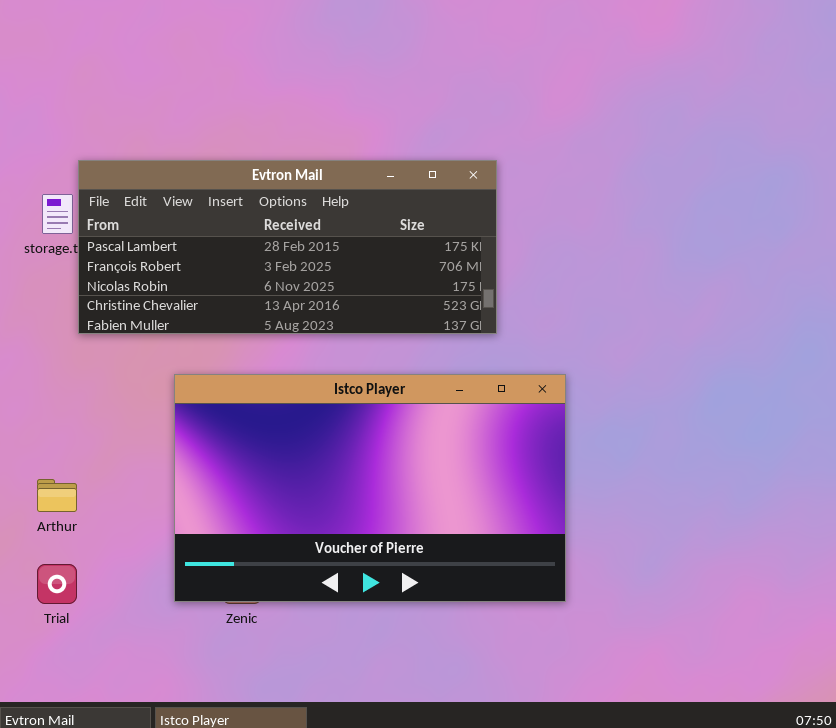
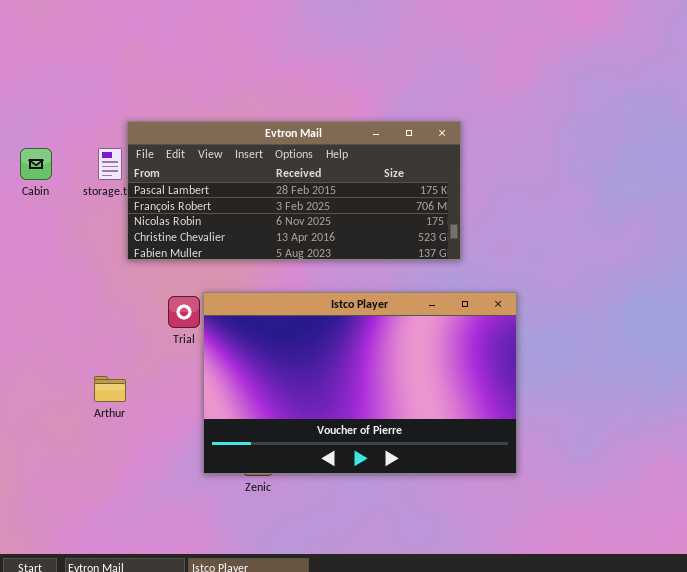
Trial: [37,564,77,604] -> [168,296,200,328], moved

